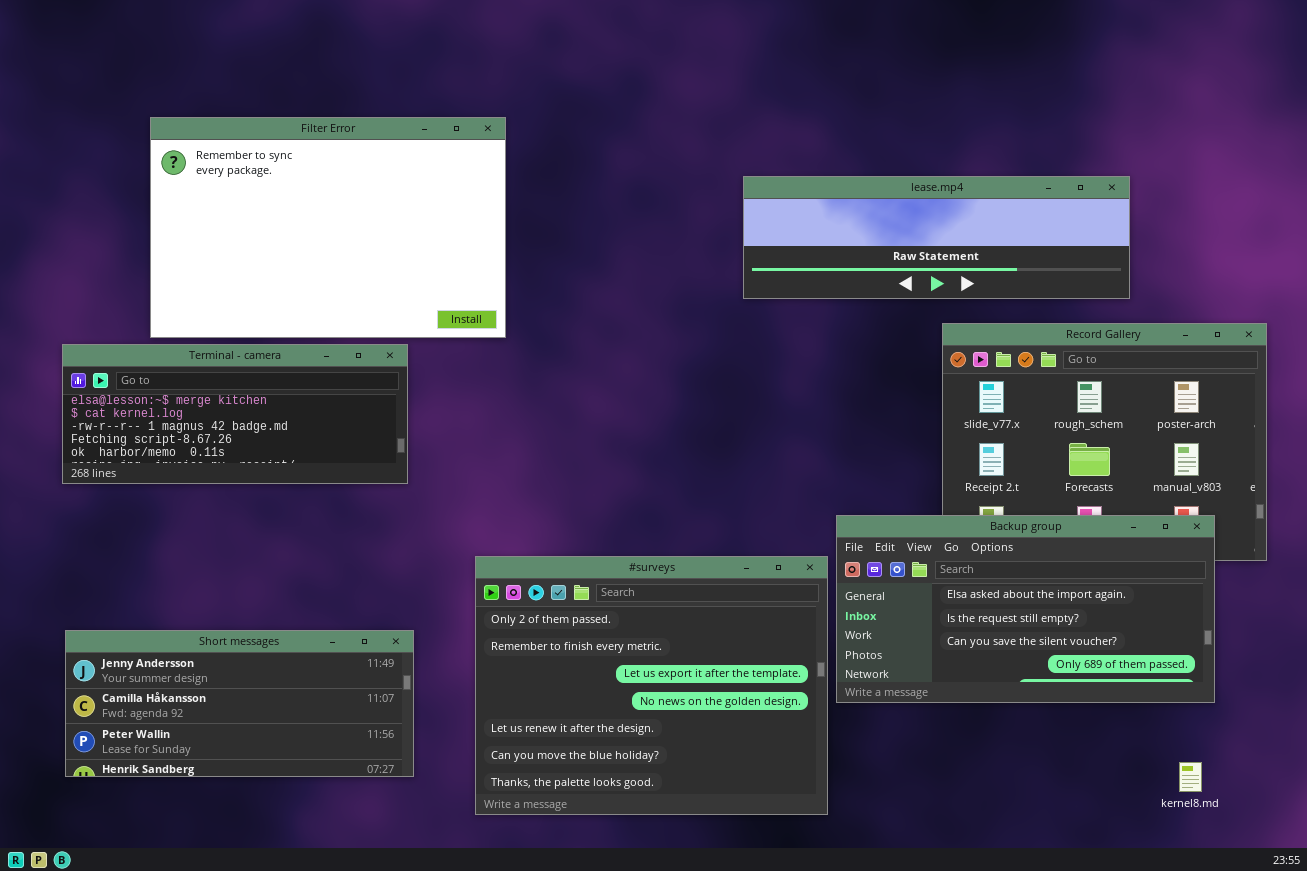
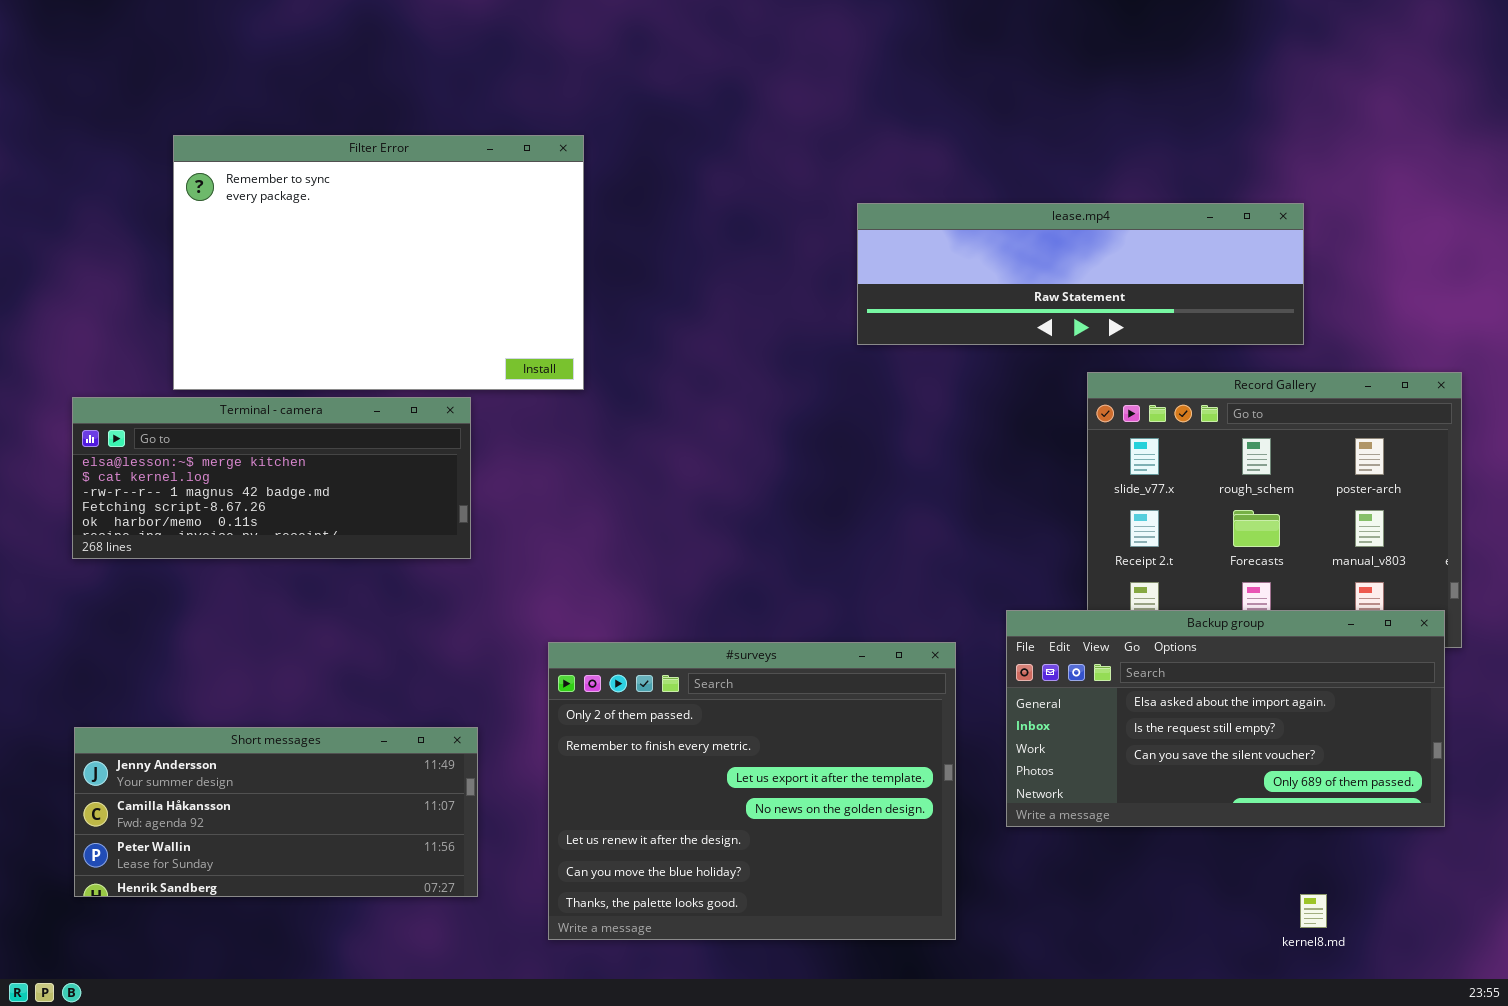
Backup group: [836,515,1215,703] -> [1006,610,1445,827], moved
kernel8.md: [1179,762,1202,792] -> [1300,894,1327,928], moved

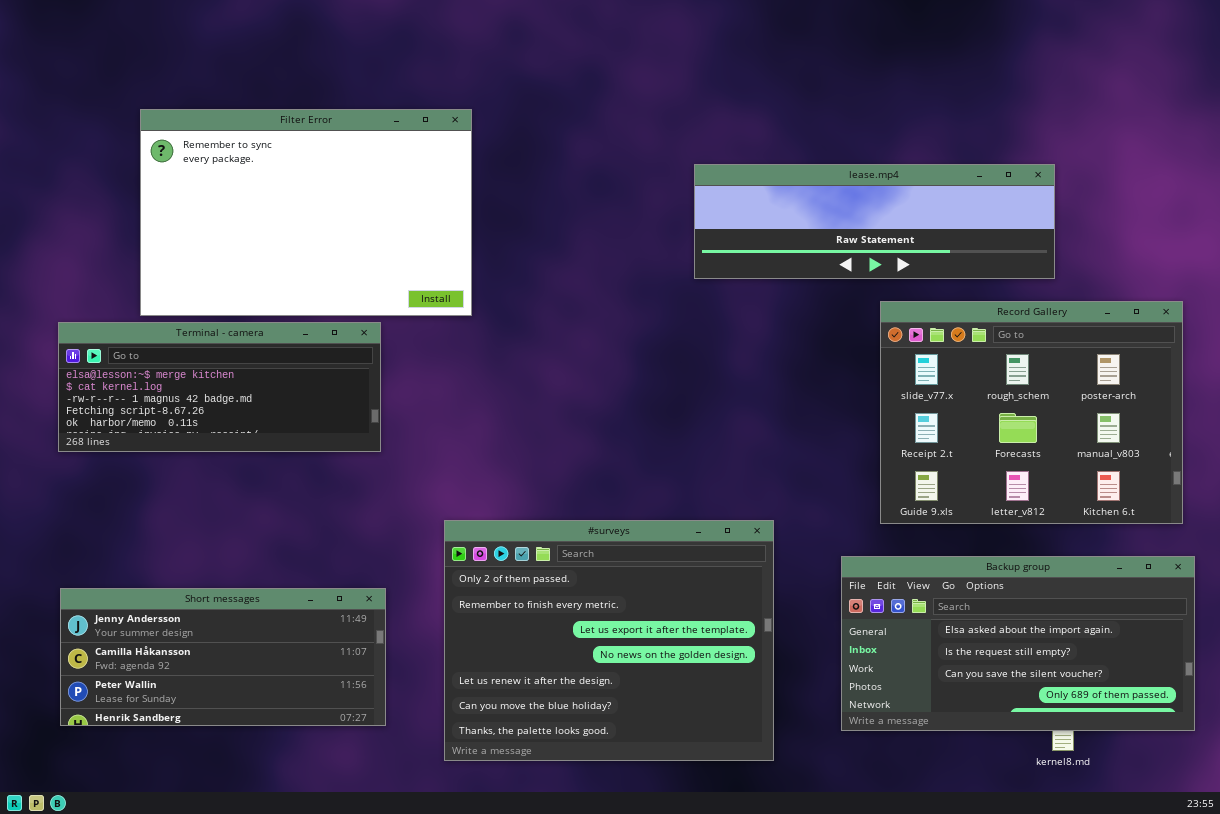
Backup group: [1006,610,1445,827] -> [841,556,1195,731], moved

